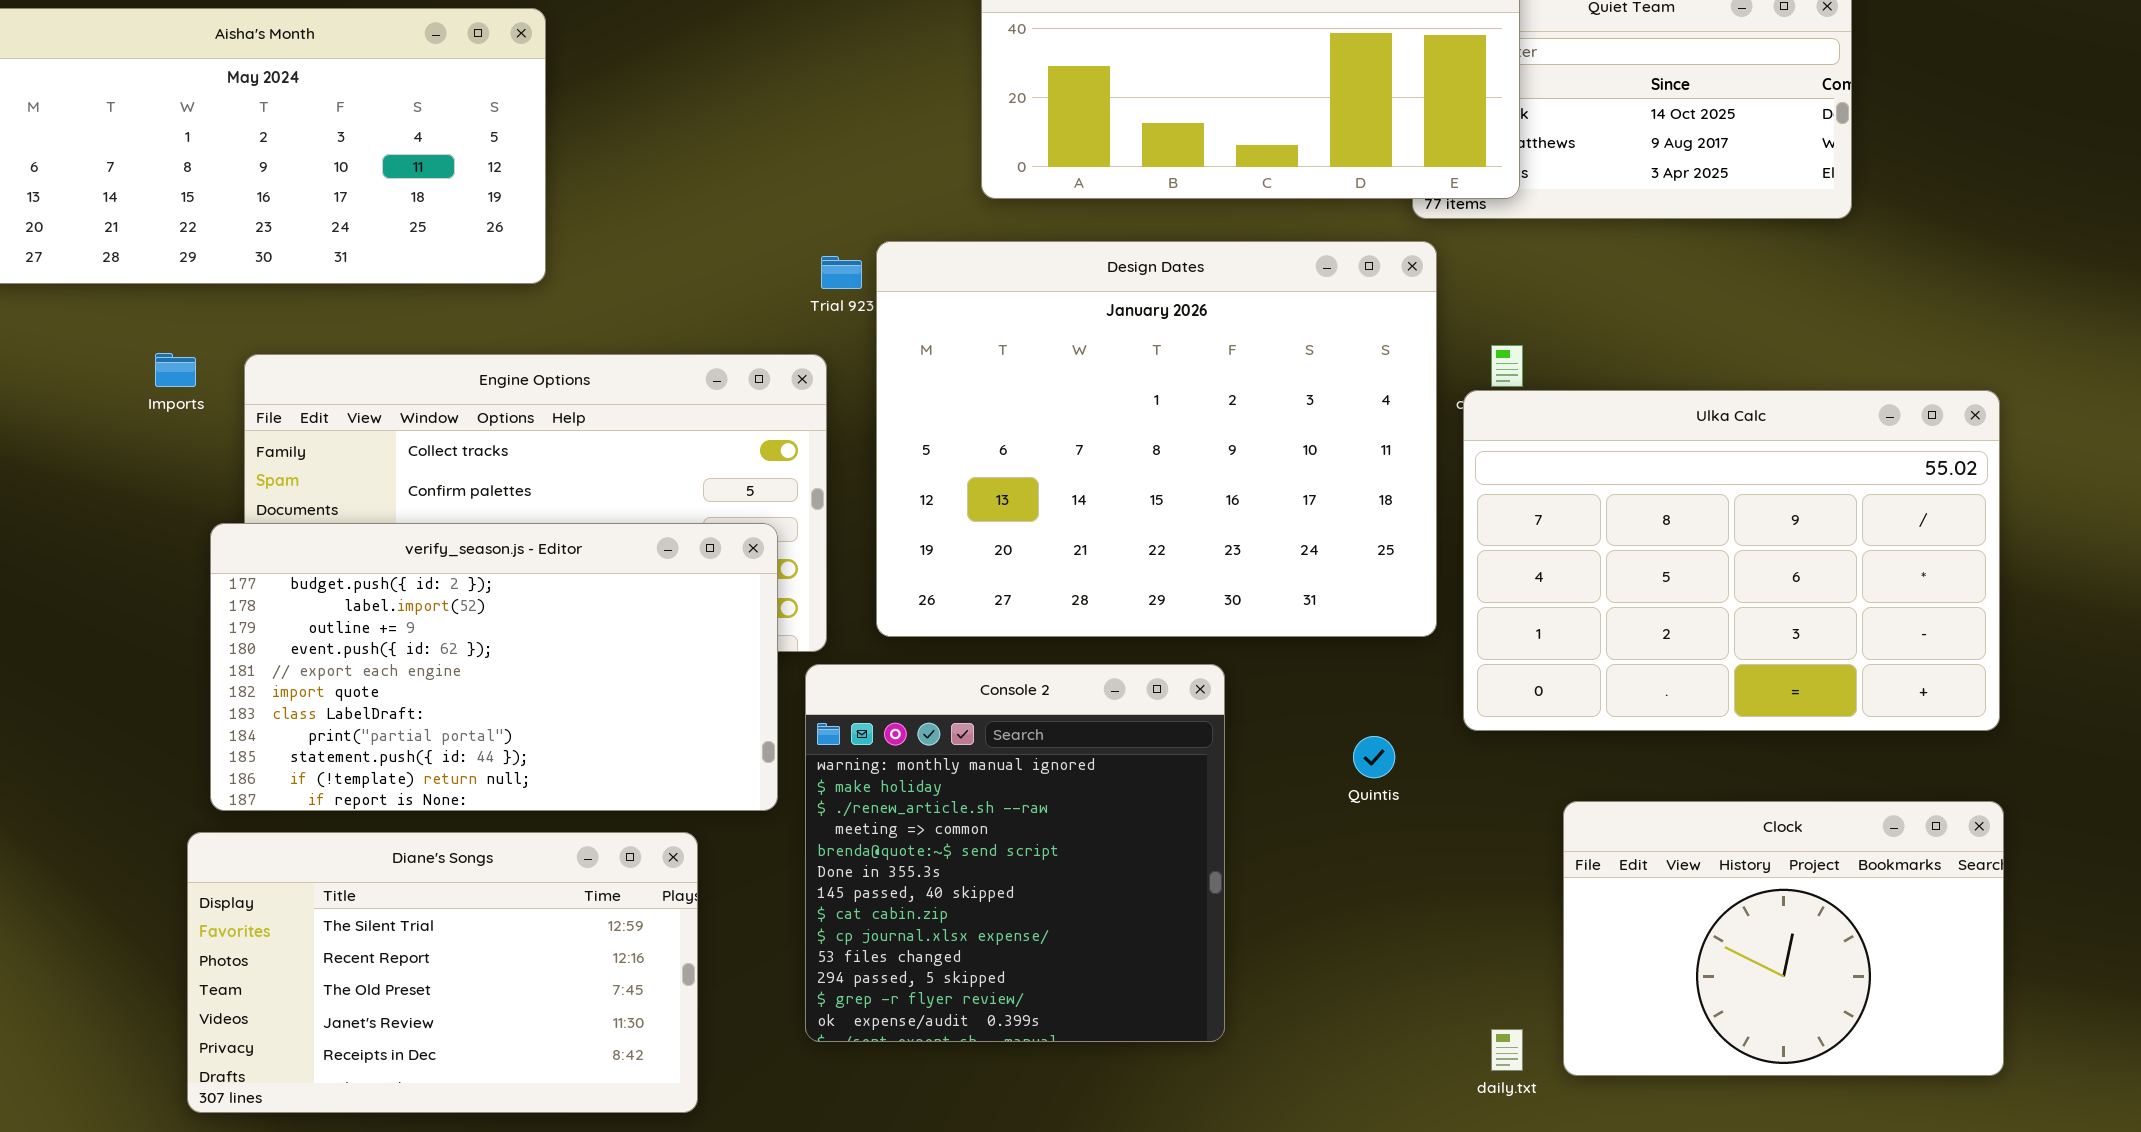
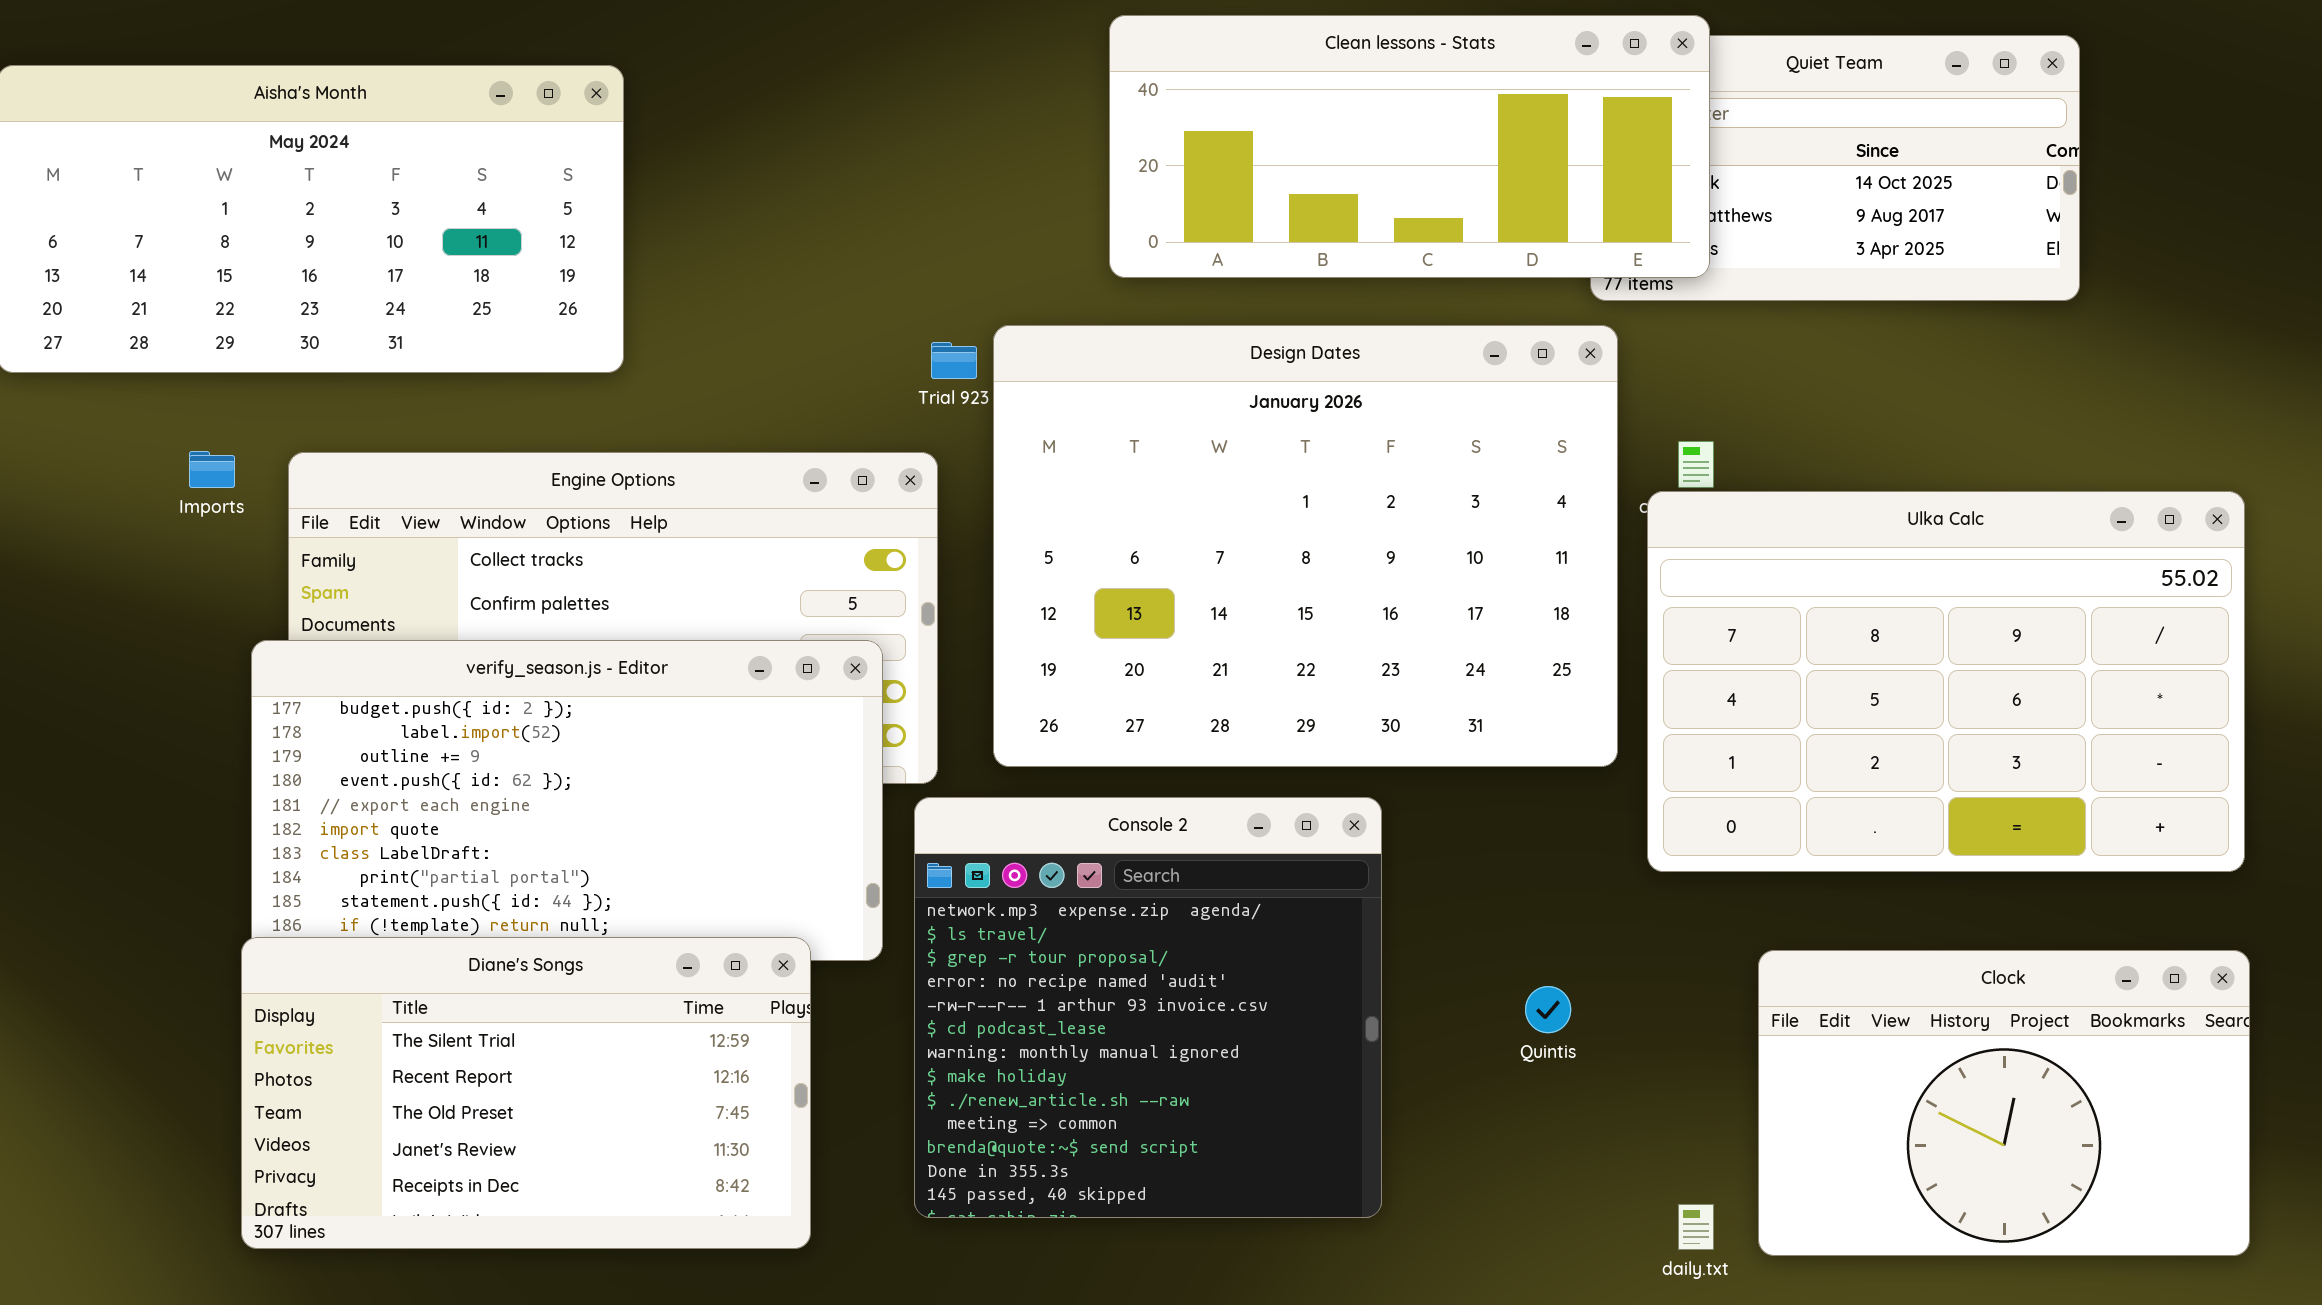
Console 2: [805,664,1225,1042] -> [914,797,1382,1218], scrolled up 6 rows
Quintis: [1353,736,1395,778] -> [1525,986,1571,1033], moved
Diane's Songs: [187,832,698,1113] -> [241,937,811,1249], moved

